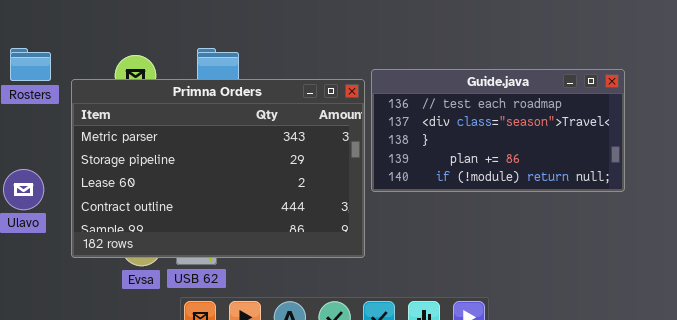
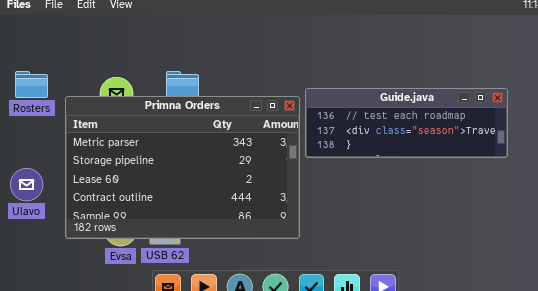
Guide.java: [371,69,625,192] -> [305,88,508,158], resized

